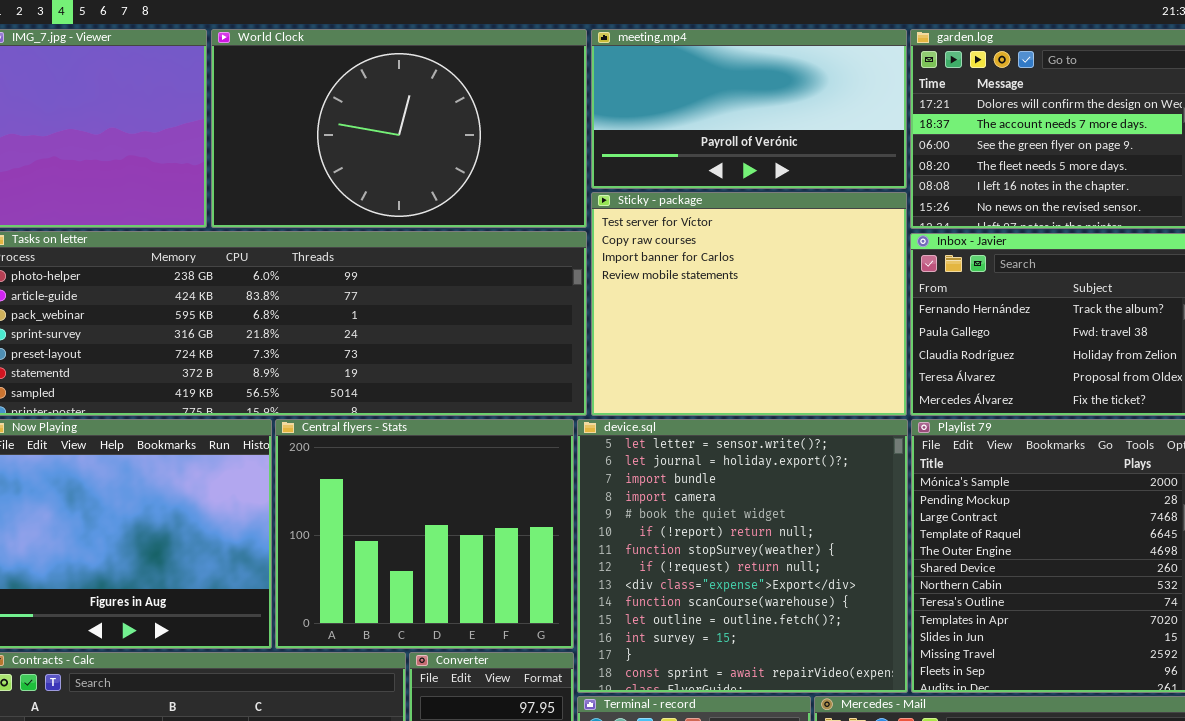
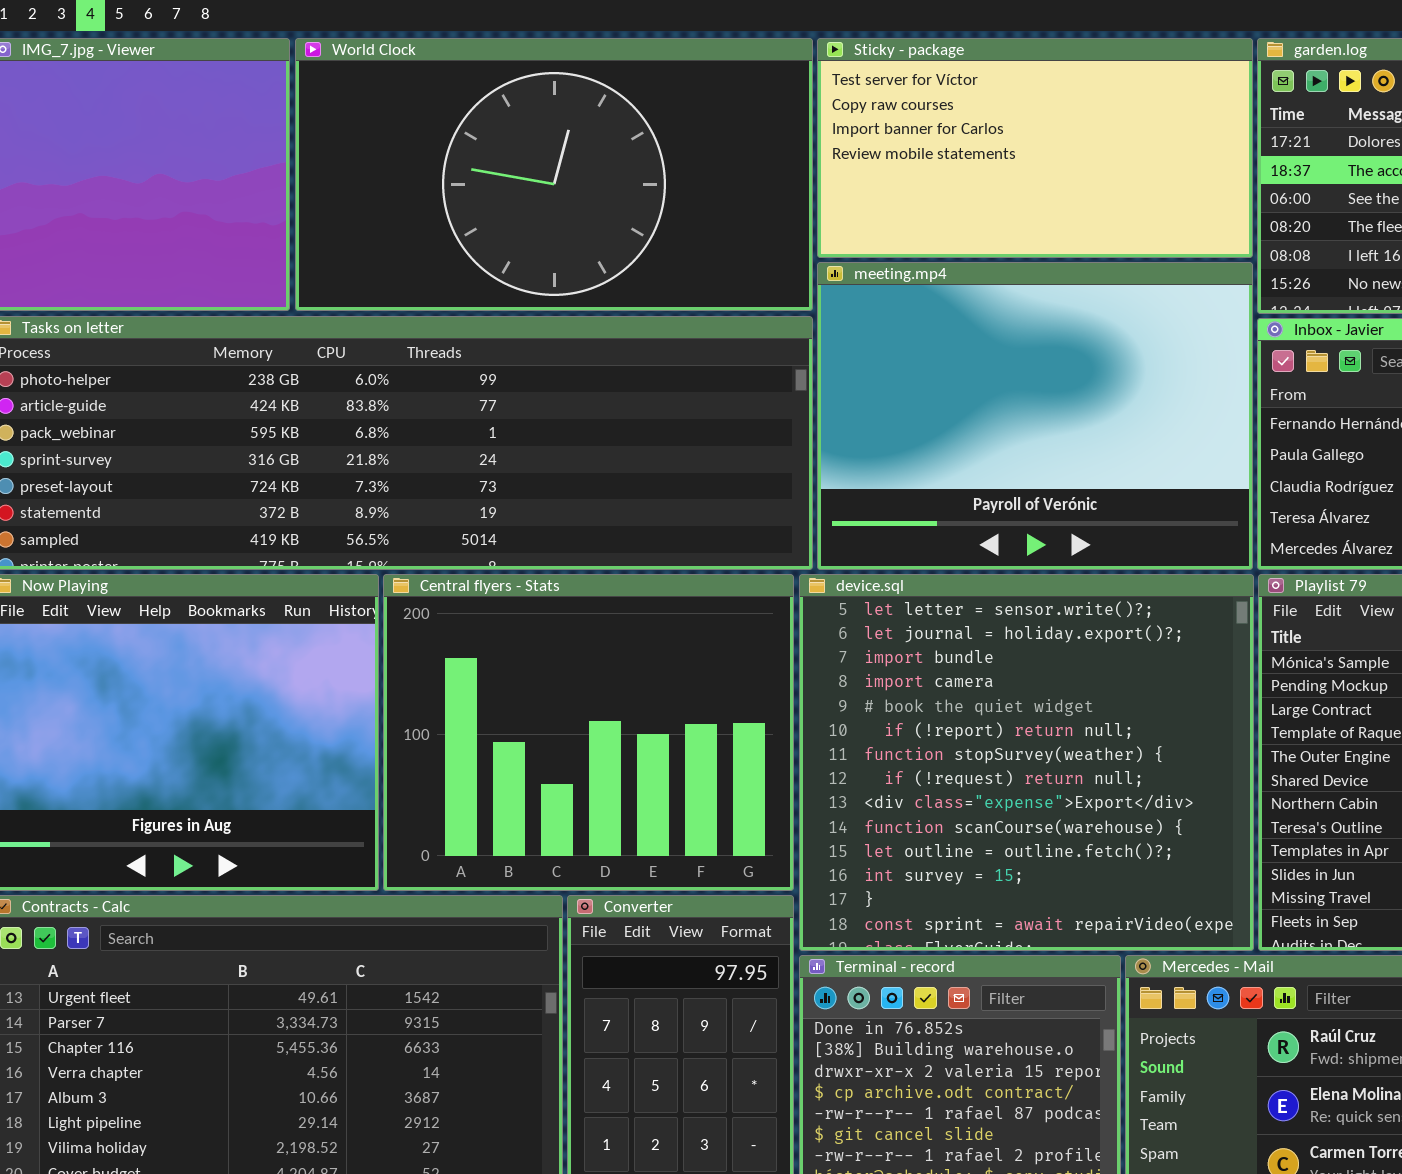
meeting.mp4: [591,29,907,189] -> [817,262,1253,570], moved, resized
Sticky - package: [591,192,907,416] -> [817,38,1253,258], moved, resized

